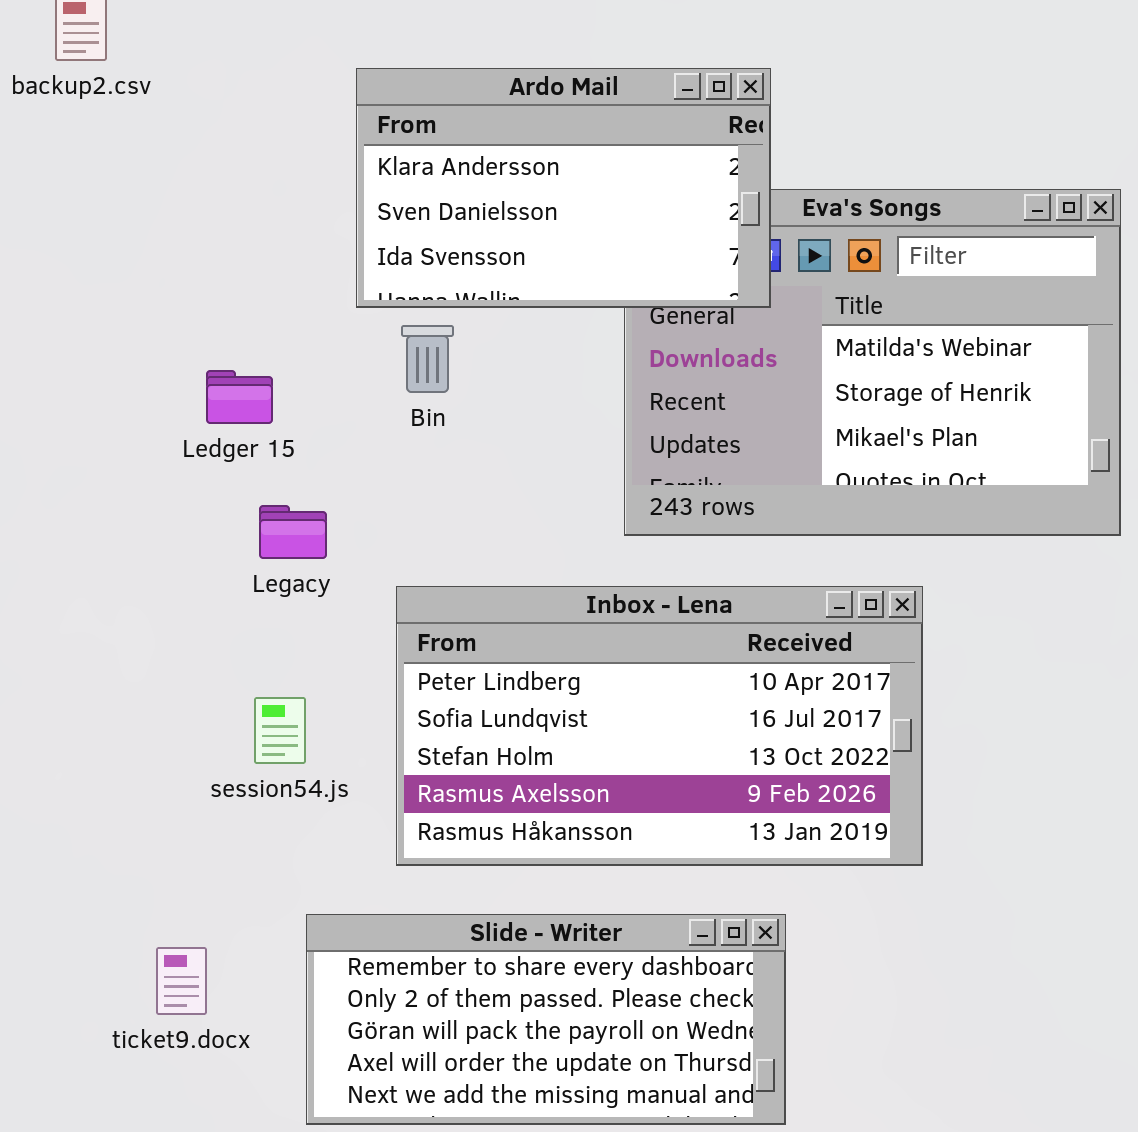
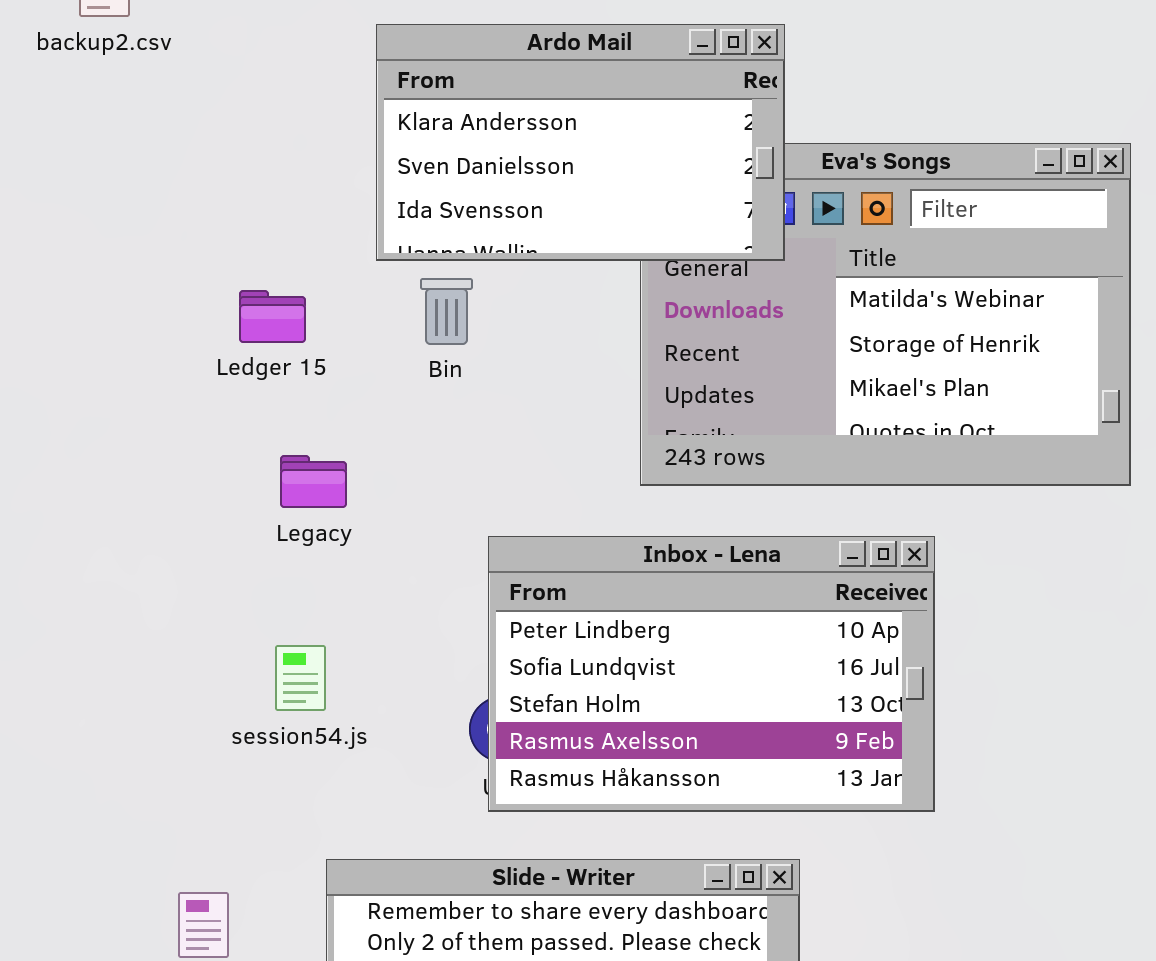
Ledger 15: [206,370,273,424] -> [239,290,306,343], moved
Inbox - Lena: [396,586,923,866] -> [488,536,935,812], resized

